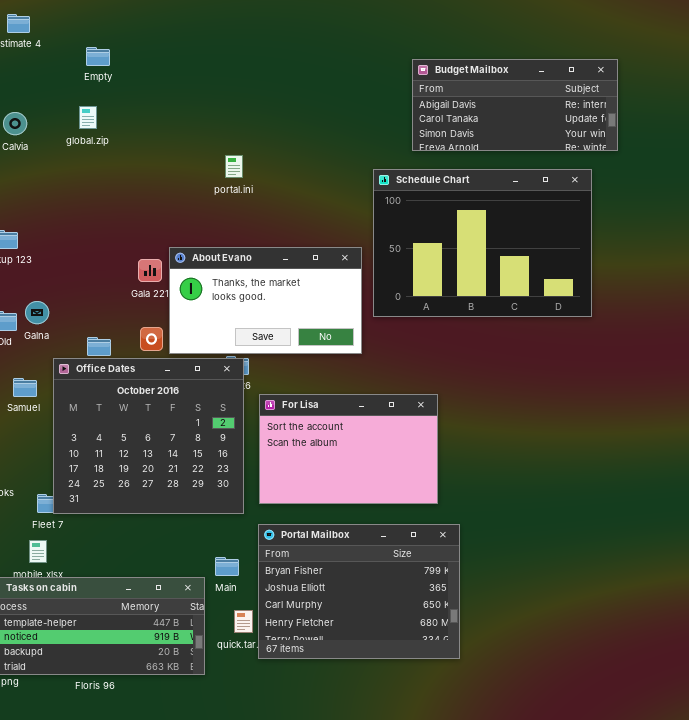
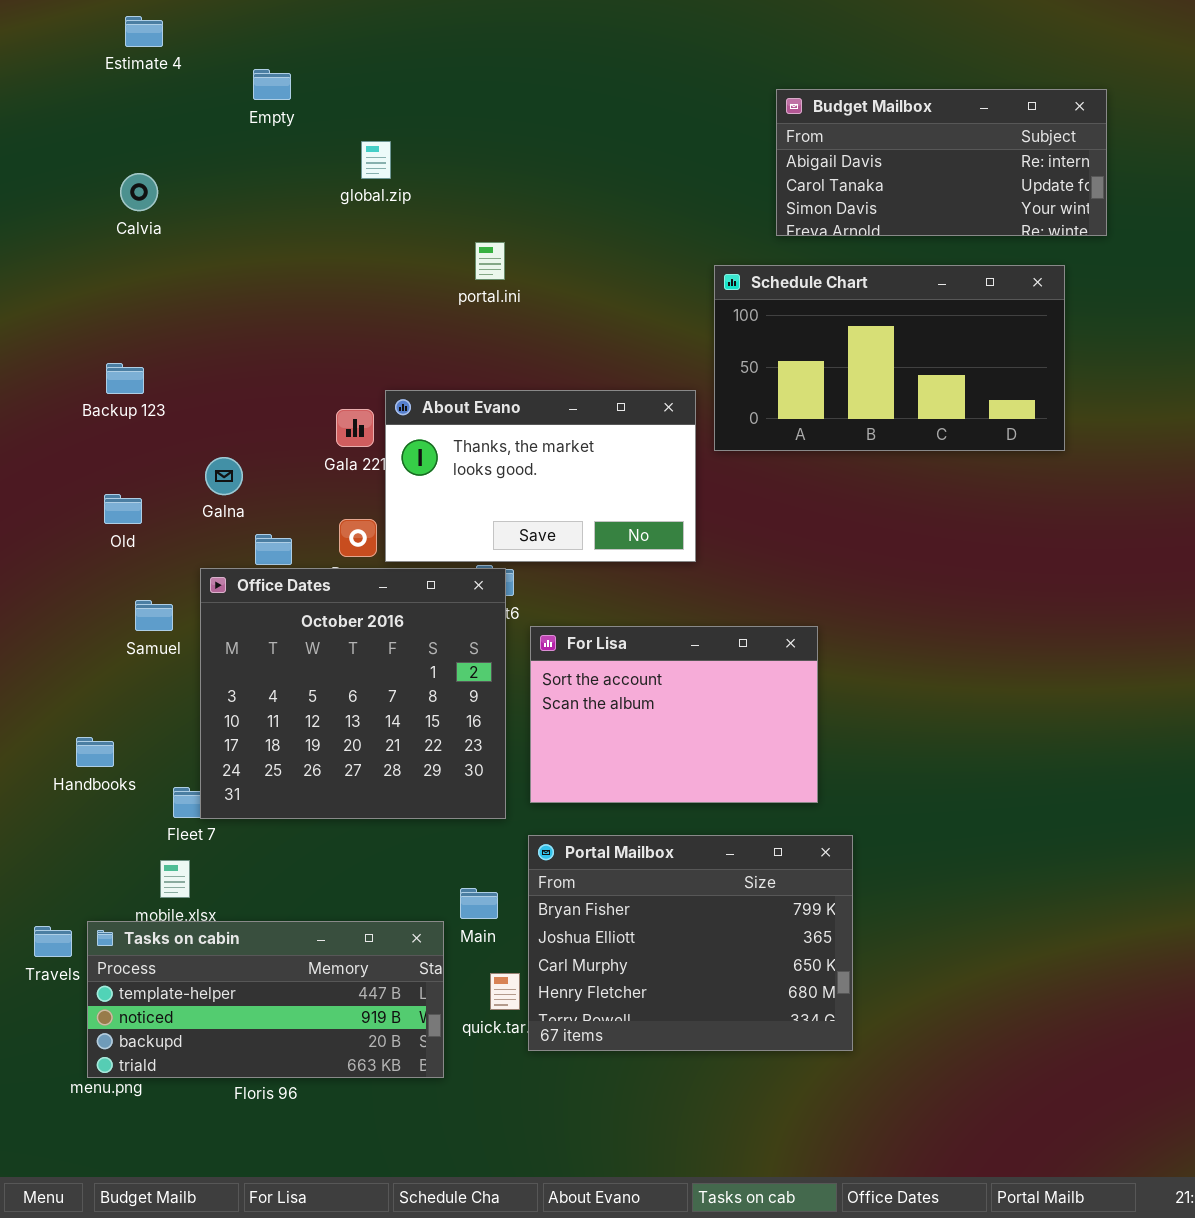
global.zip: [79,106,97,129] -> [361,141,391,179], moved
Schedule Chart: [373,169,592,317] -> [714,265,1065,451], resized
Galna: [25,301,49,324] -> [205,457,243,495], moved

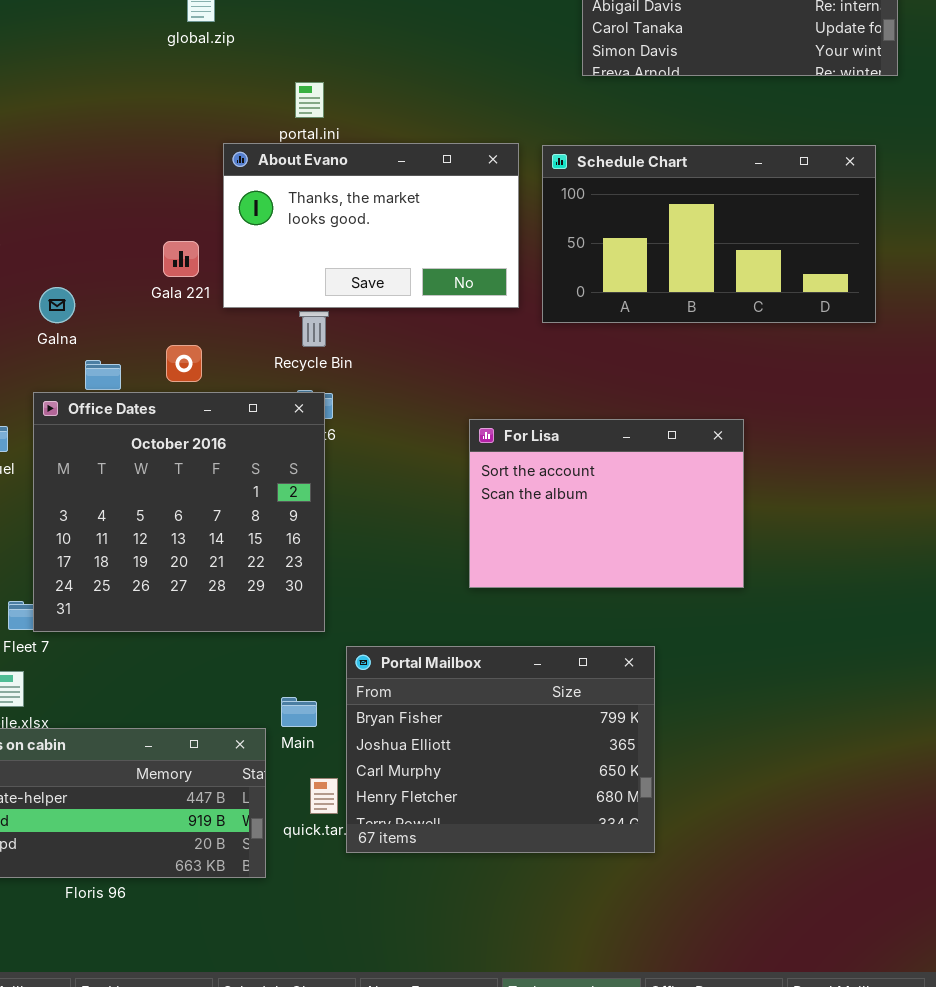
Schedule Chart: [714,265,1065,451] -> [542,145,876,323], moved
About Evano: [385,390,696,562] -> [223,143,519,308], moved
For Lisa: [530,626,818,803] -> [469,419,744,588], moved

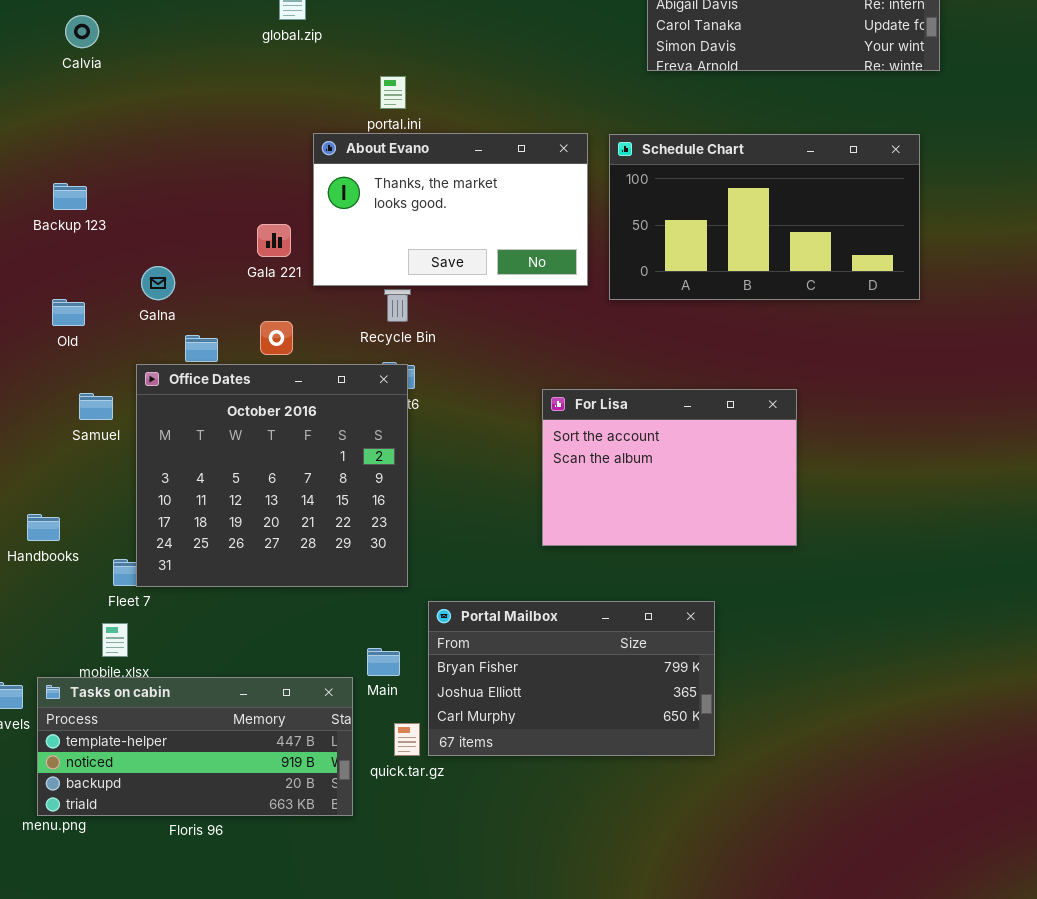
Portal Mailbox: [346,646,655,853] -> [428,601,715,756], resized

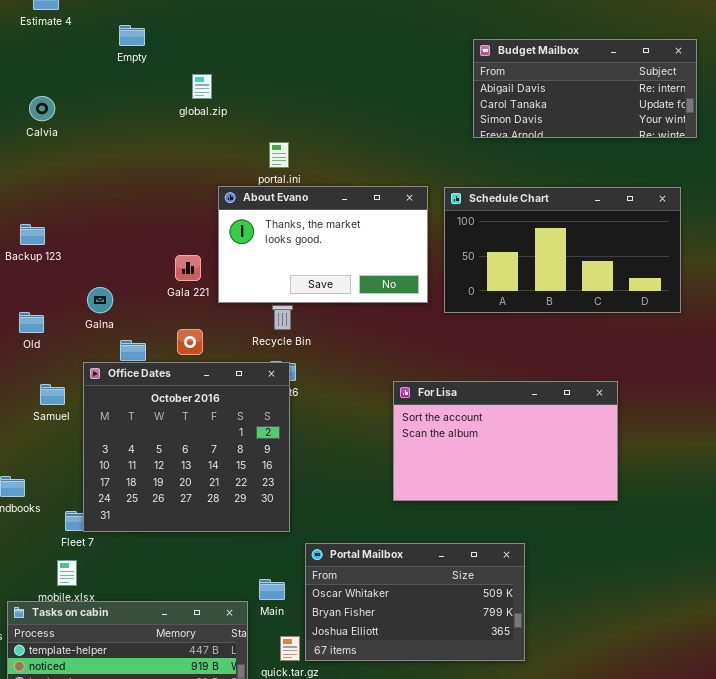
For Lisa: [542,389,797,546] -> [393,381,618,501], resized
Portal Mailbox: [428,601,715,756] -> [305,543,525,661], scrolled up 1 row

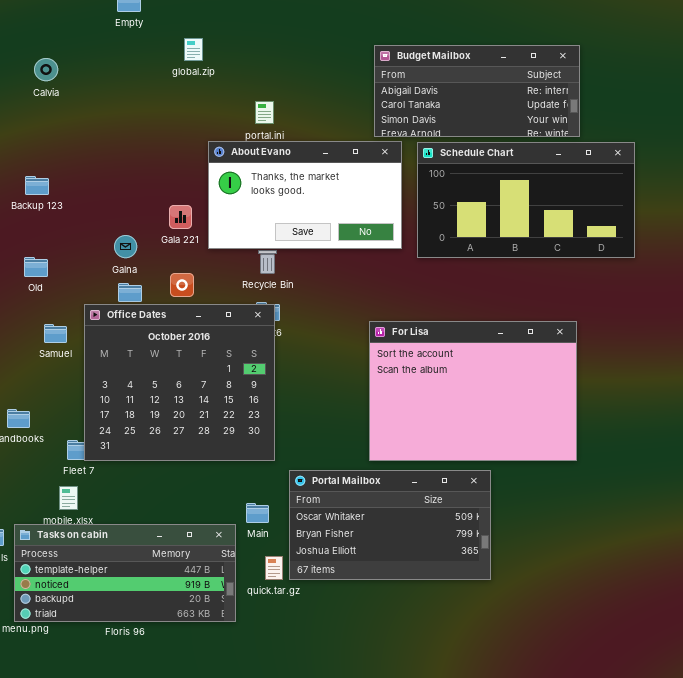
Budget Mailbox: [473,39,697,138] -> [374,45,580,137], moved
Galna: [87,287,113,313] -> [114,235,137,258], moved
For Lisa: [393,381,618,501] -> [369,321,577,461], resized

